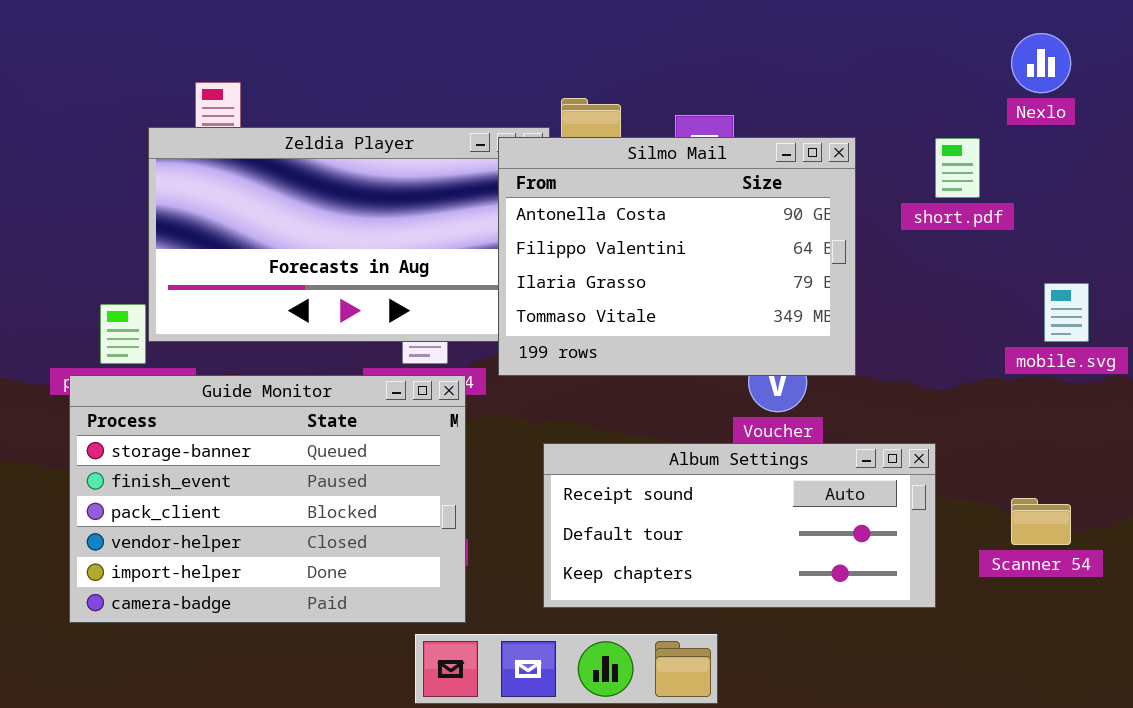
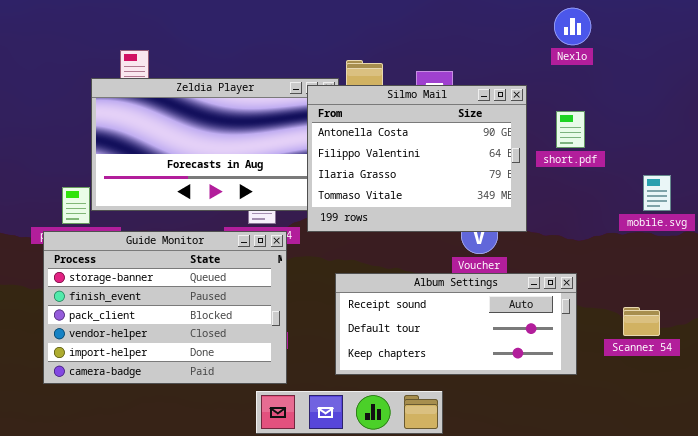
Nexlo: [1011,33,1071,93] -> [554,8,591,45], moved
short.pdf: [935,138,980,198] -> [556,111,585,148], moved

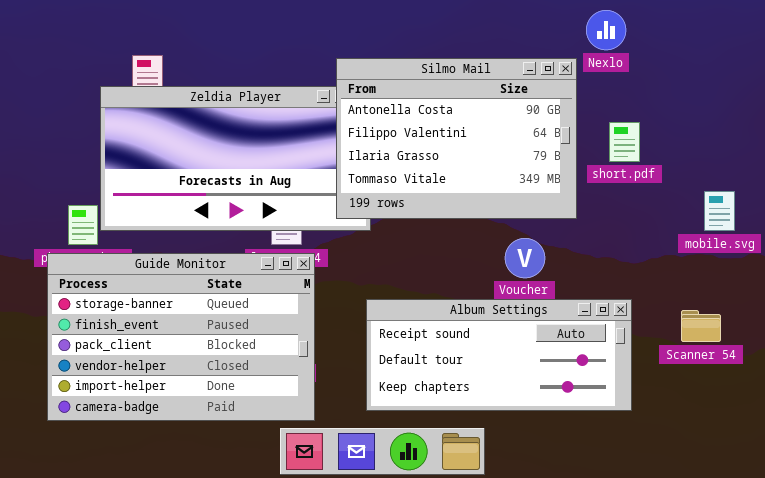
Nexlo: [554,8,591,45] -> [586,10,626,50], moved
Silmo Mail: [307,85,527,232] -> [336,58,577,219], moved
Scanner 54: [623,307,660,336] -> [681,310,721,342], moved

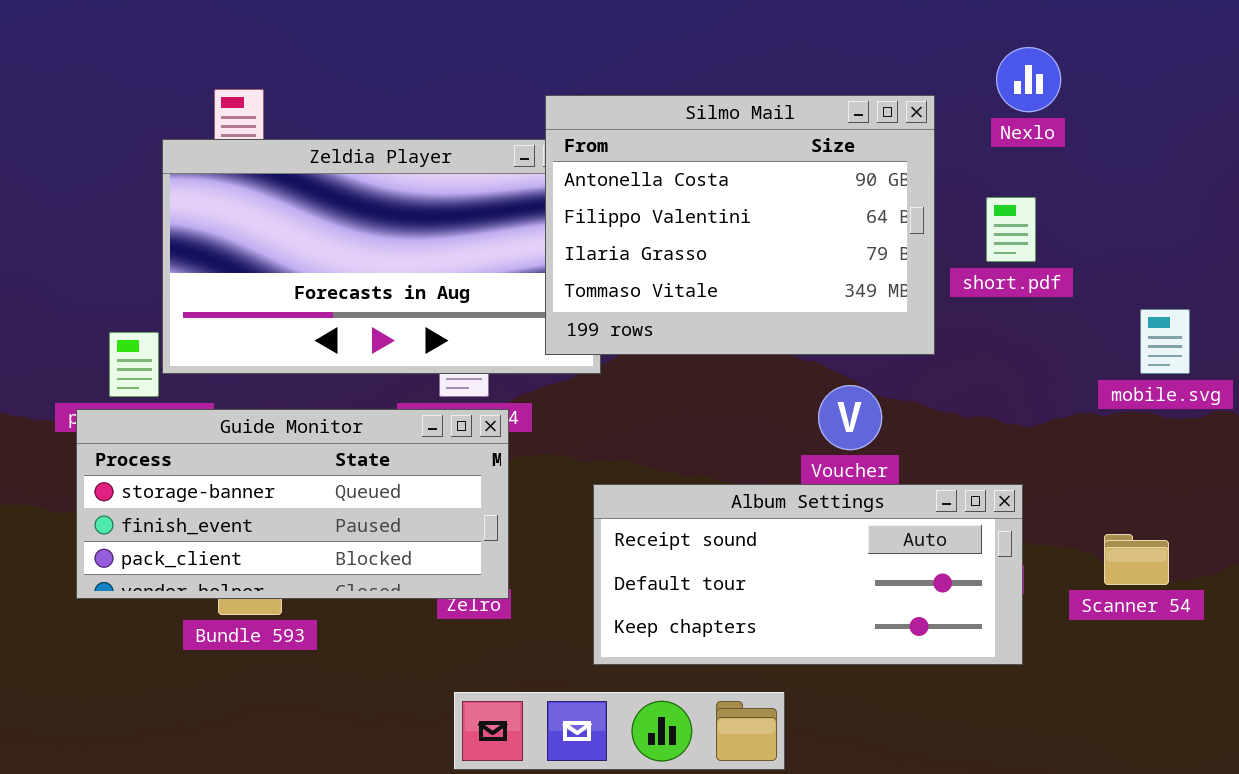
Nexlo: [586,10,626,50] -> [996,47,1061,112], moved
Guide Monitor: [47,253,315,421] -> [76,409,509,599], resized
Scanner 54: [681,310,721,342] -> [1104,534,1169,585], moved

